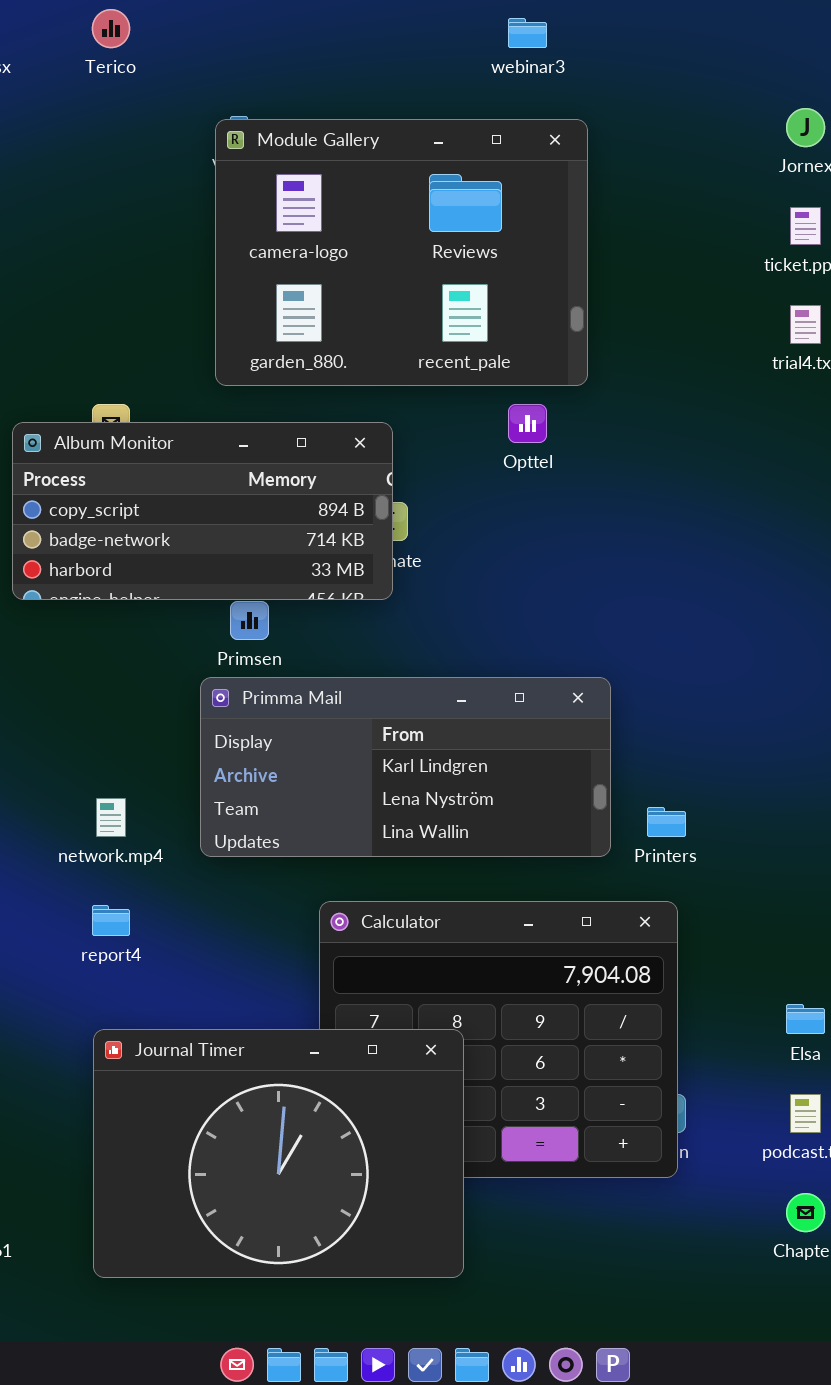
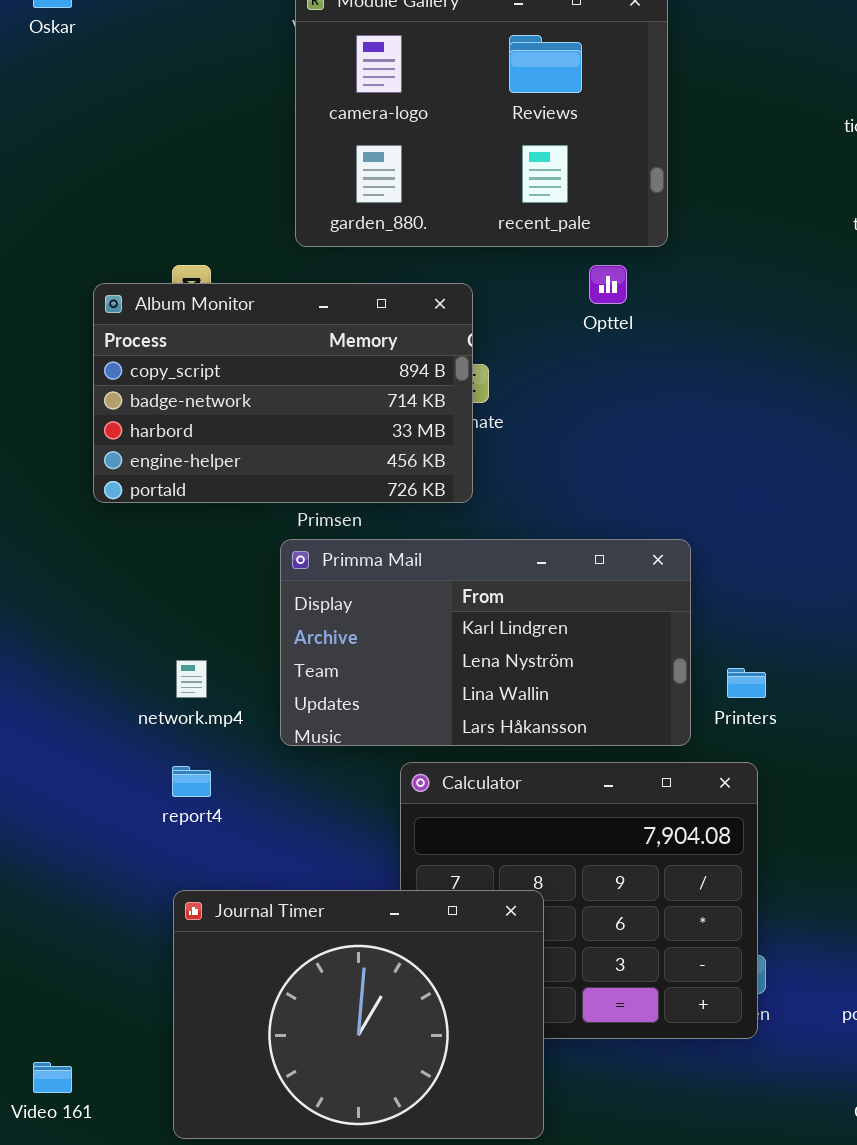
Album Monitor: [12,422,393,600] -> [93,283,473,503], resized
Primma Mail: [200,677,611,857] -> [280,539,691,746], resized

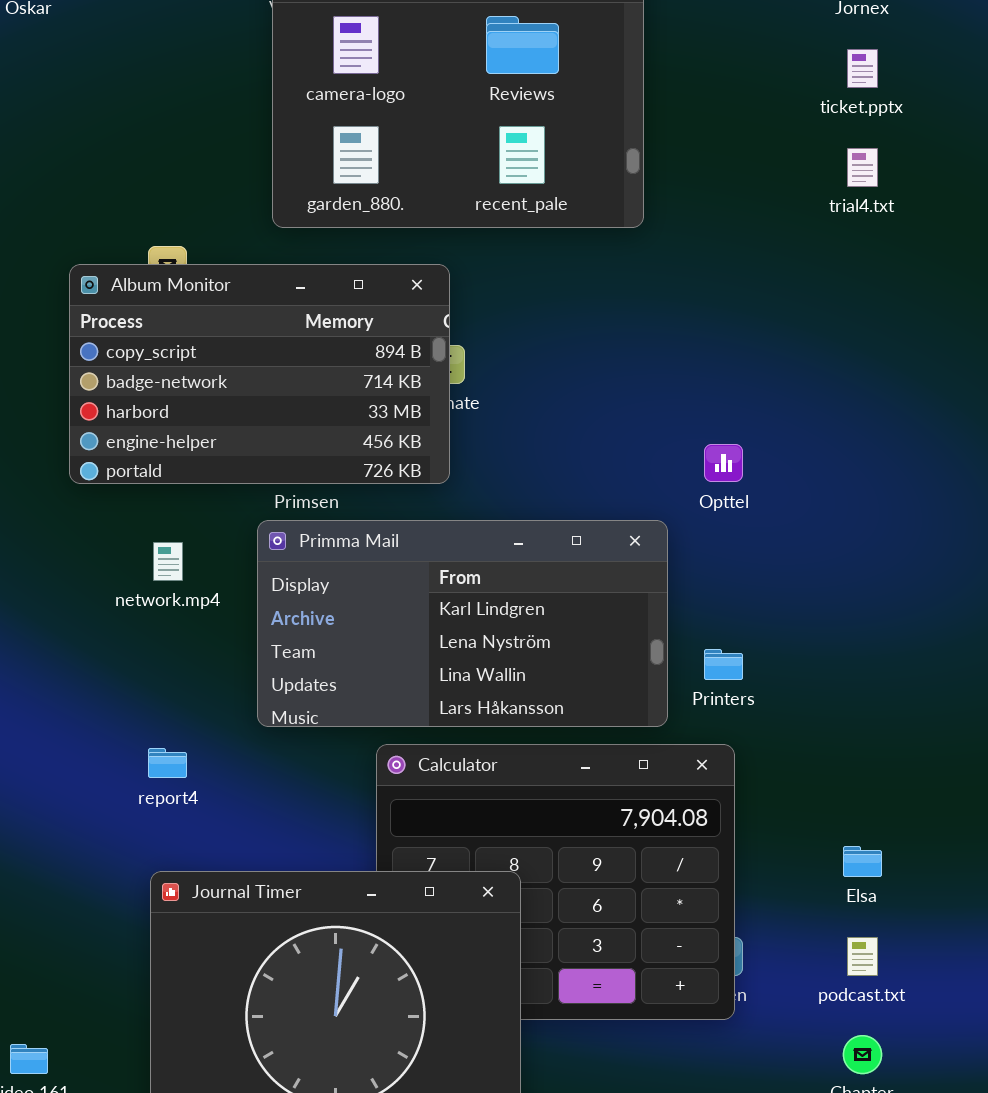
Opttel: [589,265,627,304] -> [704,444,743,482], moved
network.mp4: [176,660,207,698] -> [153,542,183,581], moved

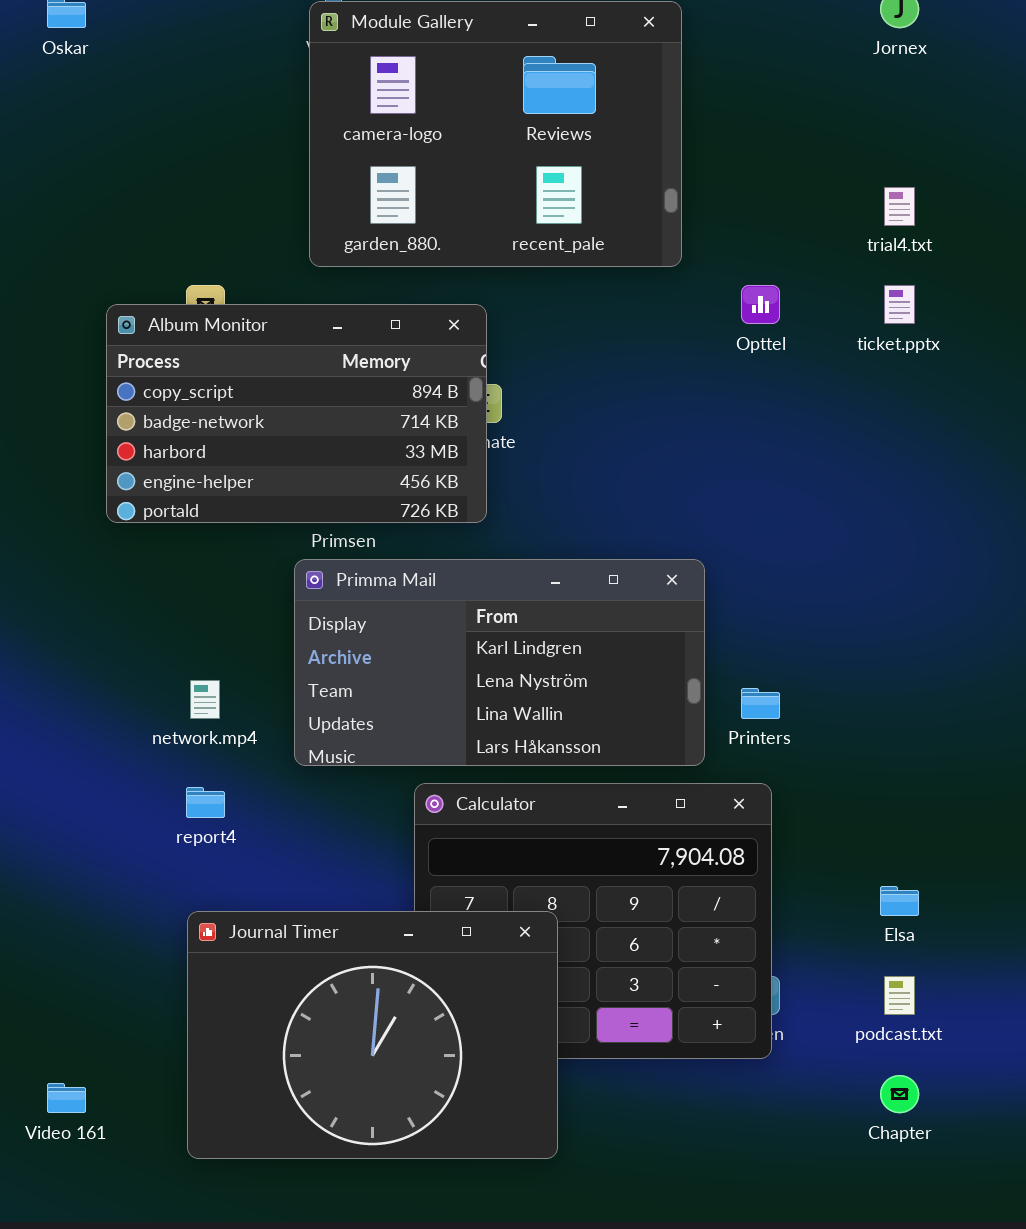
ticket.pptx: [847,49,878,88] -> [884,285,915,324], moved
Opttel: [704,444,743,482] -> [741,285,780,324], moved
network.mp4: [153,542,183,581] -> [190,680,220,719], moved

